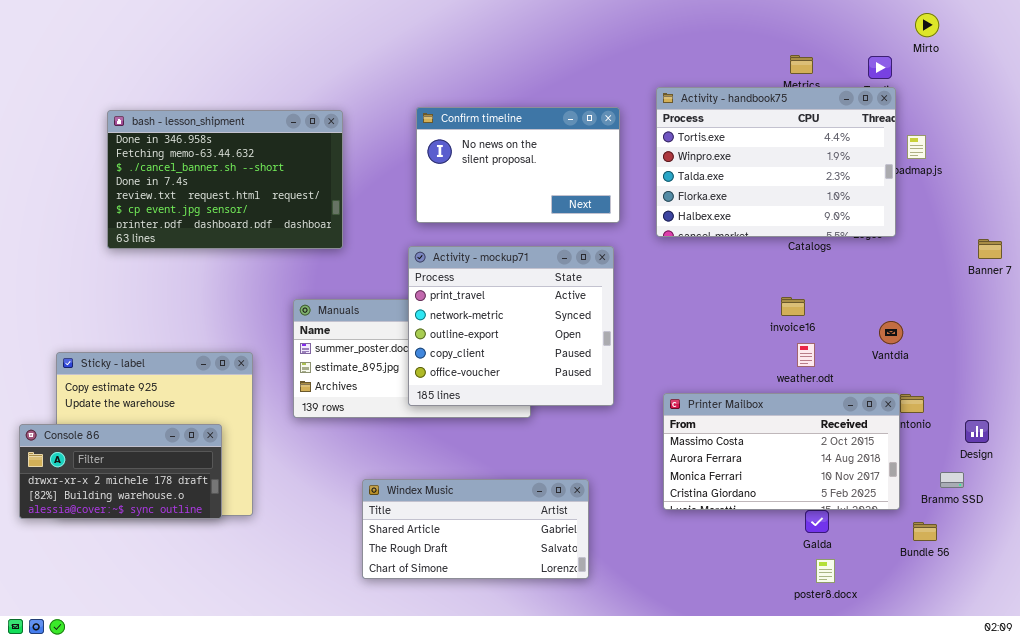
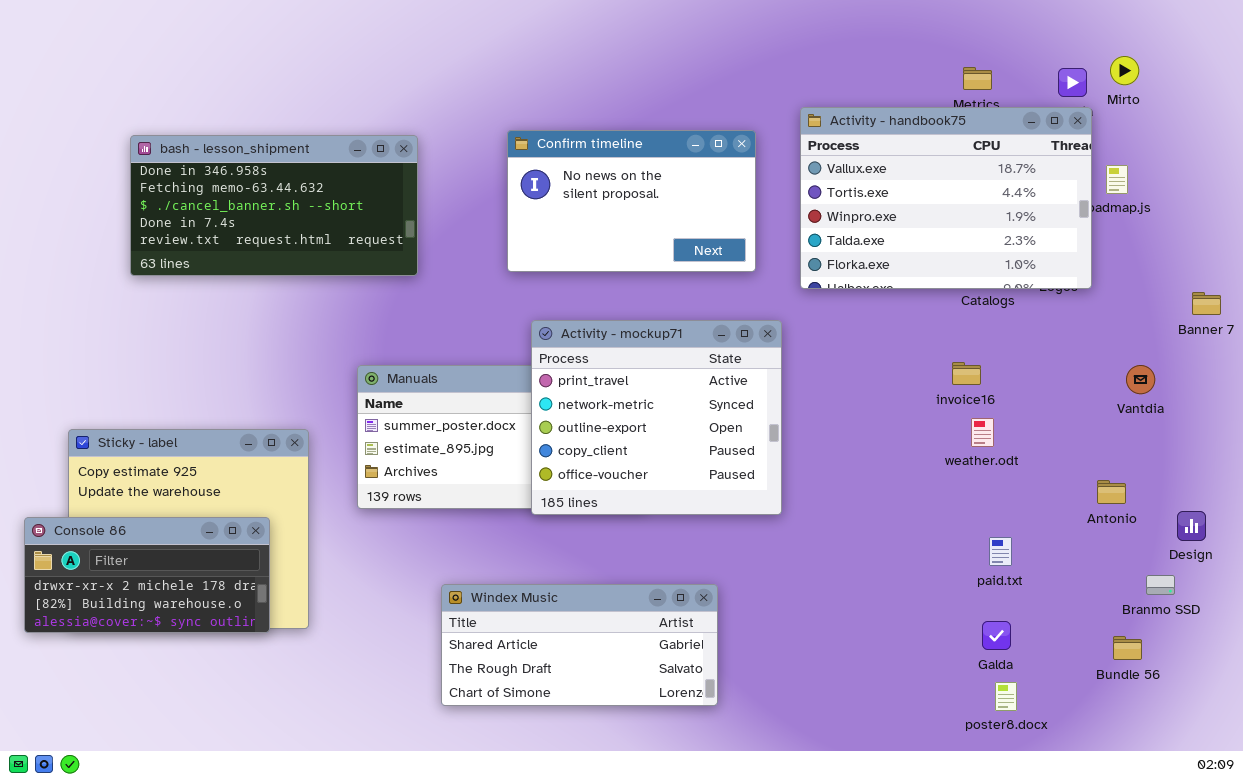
Mirto: [915,13,939,37] -> [1110,56,1139,85], moved
Activity - handbook75: [656,87,896,237] -> [800,107,1092,289], scrolled up 1 row
bash - lesson_shipment: [107,110,343,249] -> [130,135,418,276], resized
Activity - mockup71: [408,246,614,406] -> [531,320,782,515], moved
Vantdia: [879,321,903,344] -> [1126,365,1155,394], moved
Printer Mailbox: [663,393,900,510] -> none, closed

